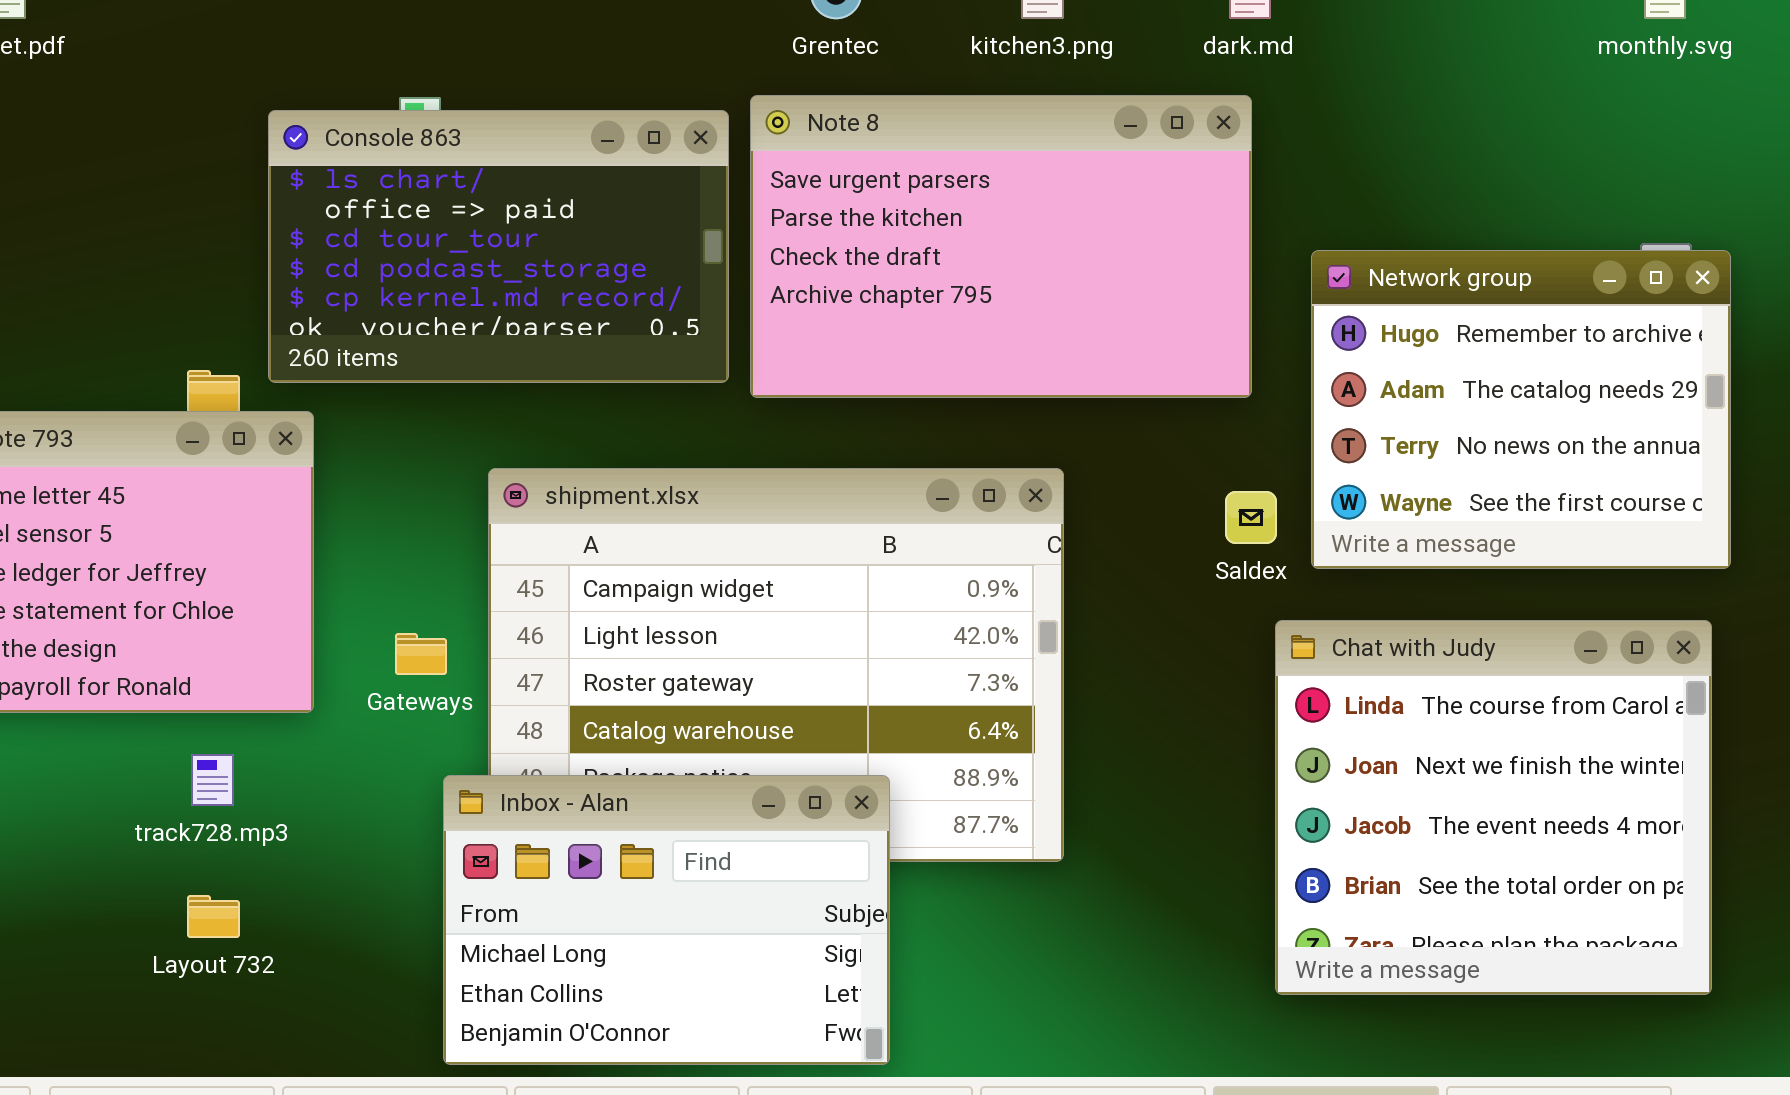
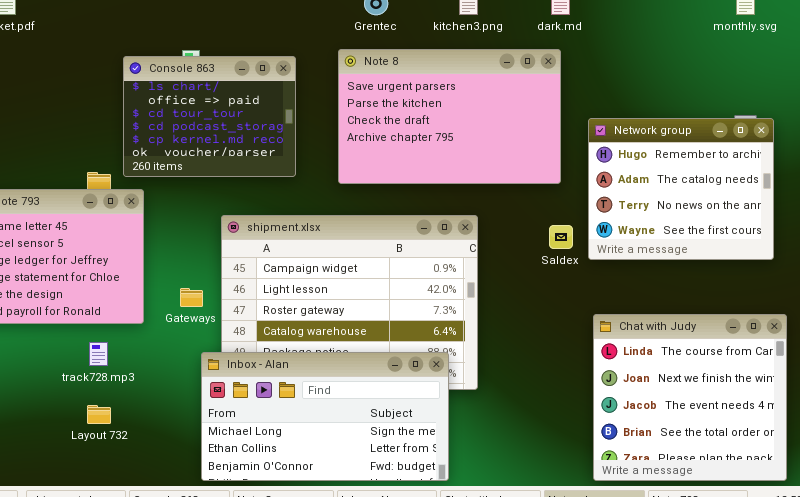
Console 863: [268,110,729,383] -> [123,56,296,177], resized
Chat with Judy: [1275,620,1712,995] -> [593,314,787,481], moved
Inbox - Alan: [443,775,890,1065] -> [201,352,449,481], resized

